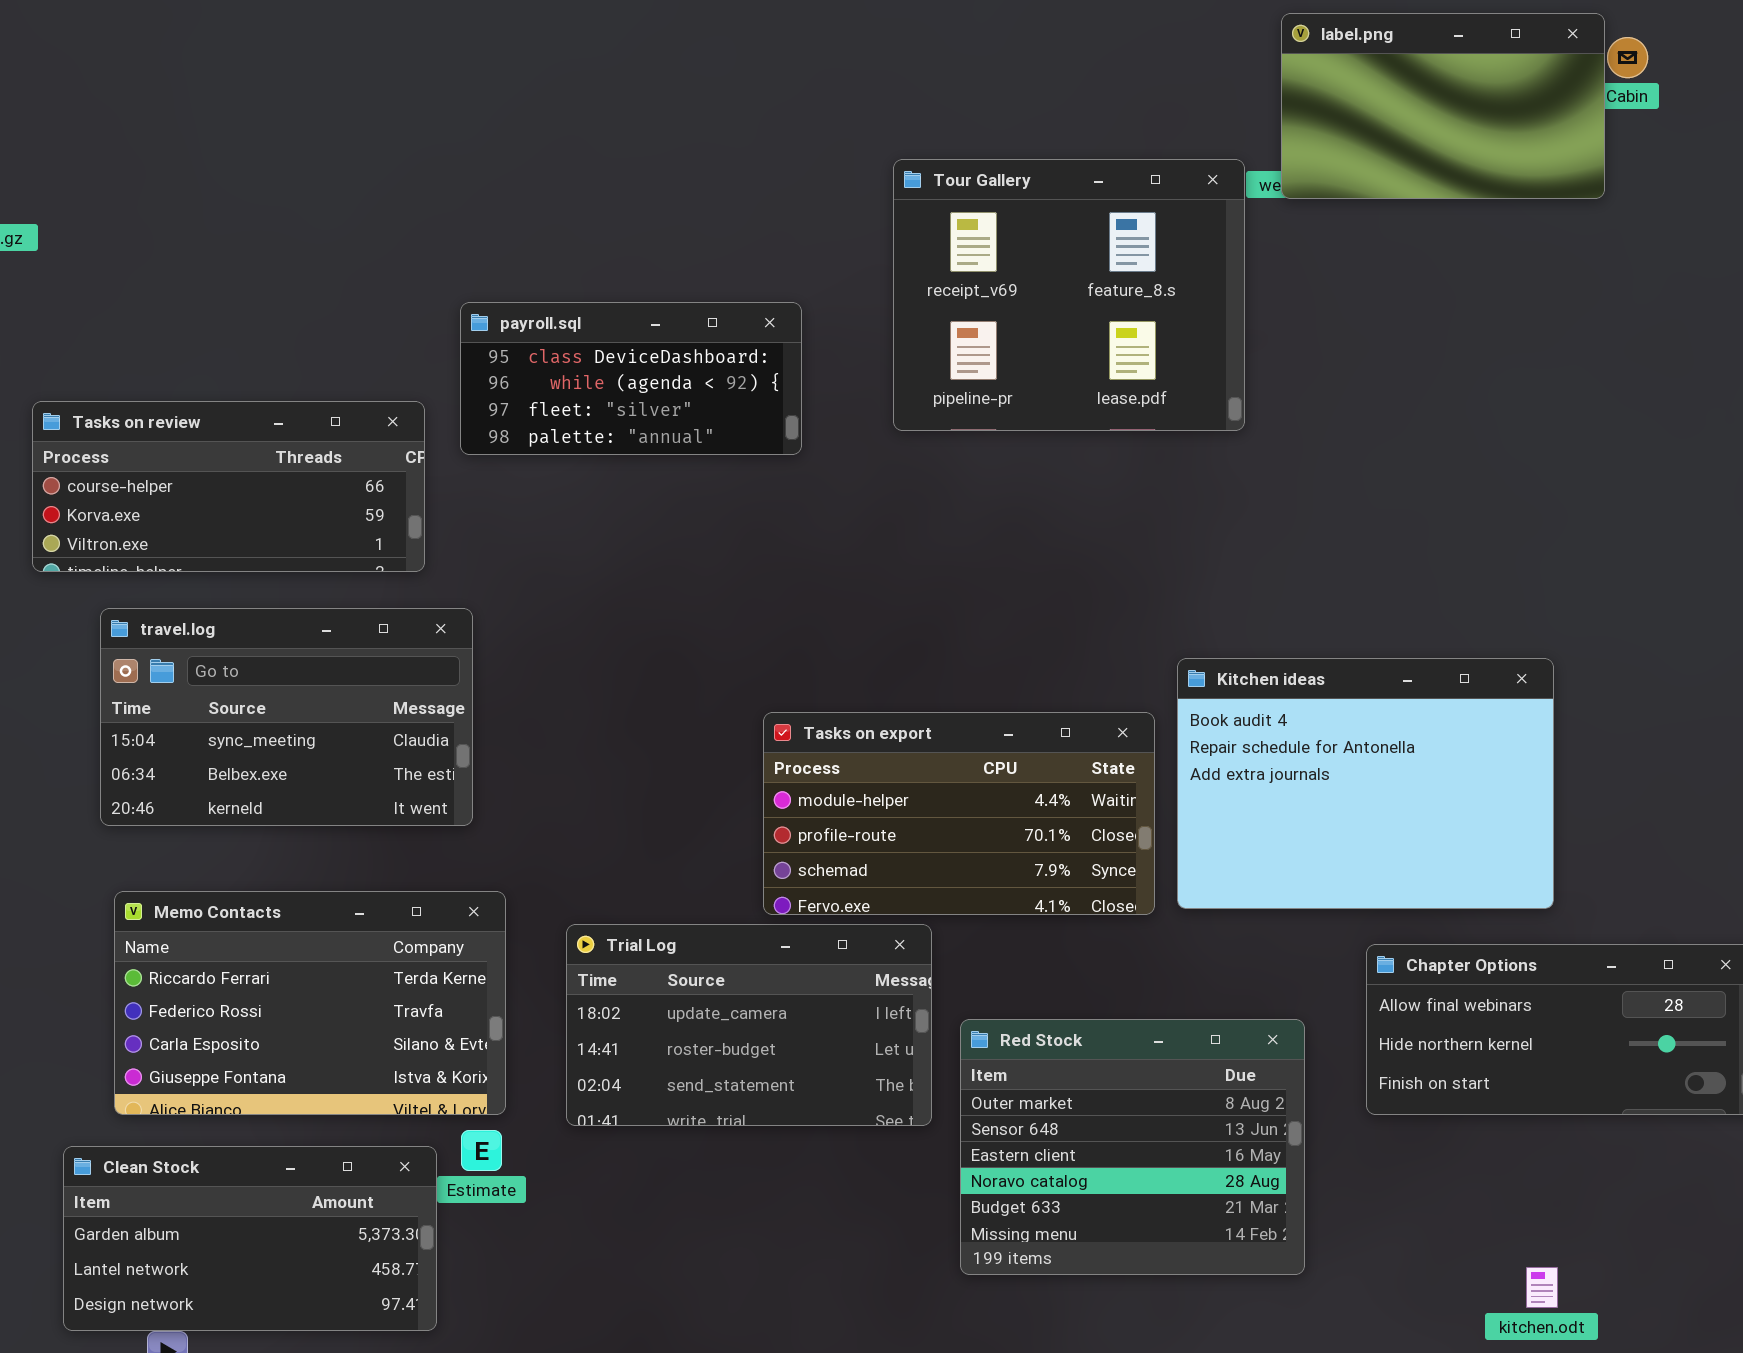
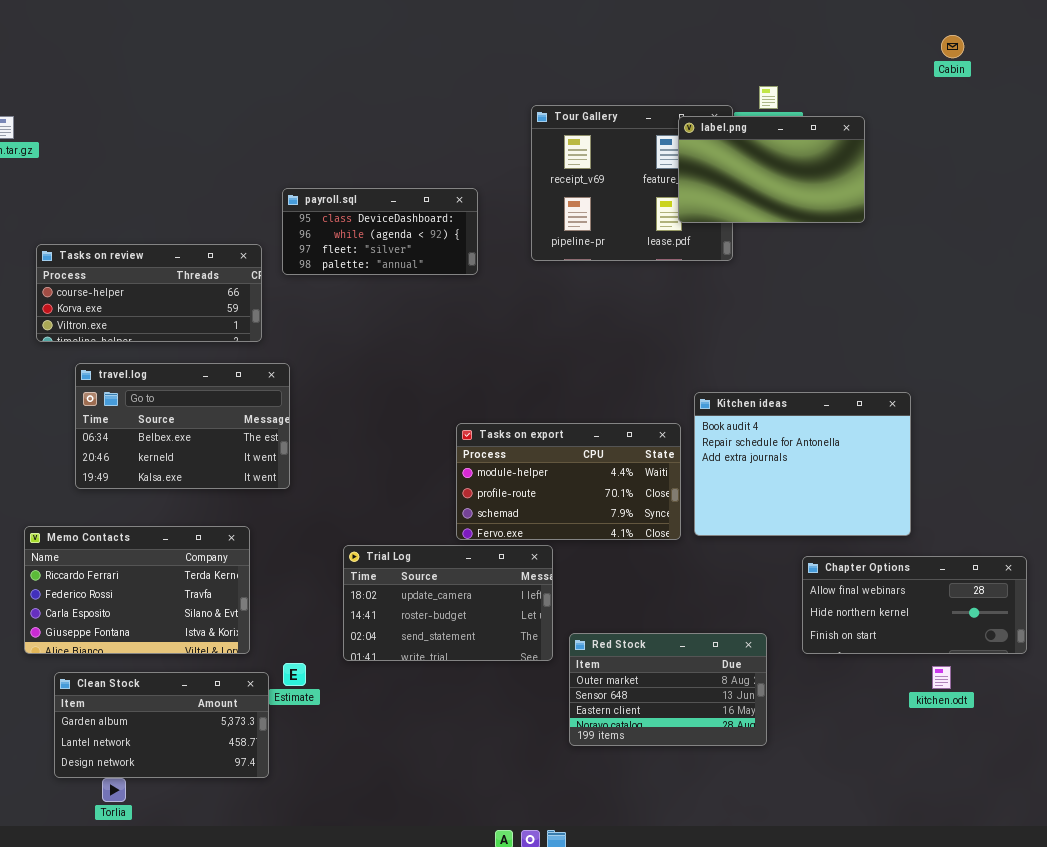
label.png: [1281,13,1605,199] -> [678,116,865,223], moved
travel.log: [100,608,473,826] -> [75,363,290,489], scrolled down 1 row
Memo Contacts: [114,891,506,1115] -> [24,526,250,654], moved
Red Stock: [960,1019,1305,1275] -> [569,633,767,746], resized
kitchen.odt: [1526,1267,1558,1308] -> [932,666,951,689], moved

